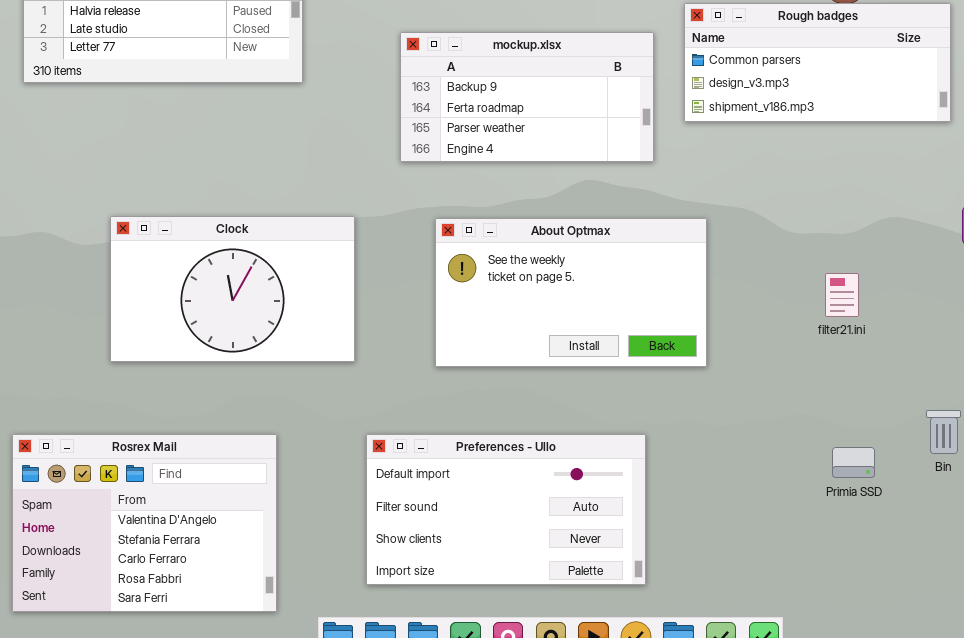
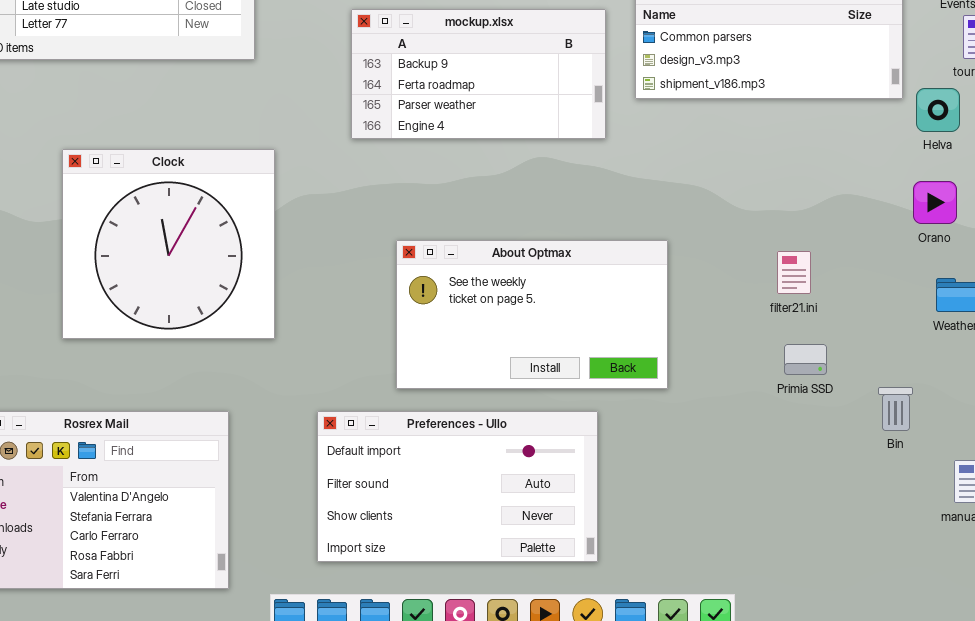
Clock: [110,216,355,362] -> [62,149,275,339], resized
About Optmax: [435,218,707,367] -> [396,240,668,389], moved
Primia SSD: [832,447,875,478] -> [784,344,827,375], moved

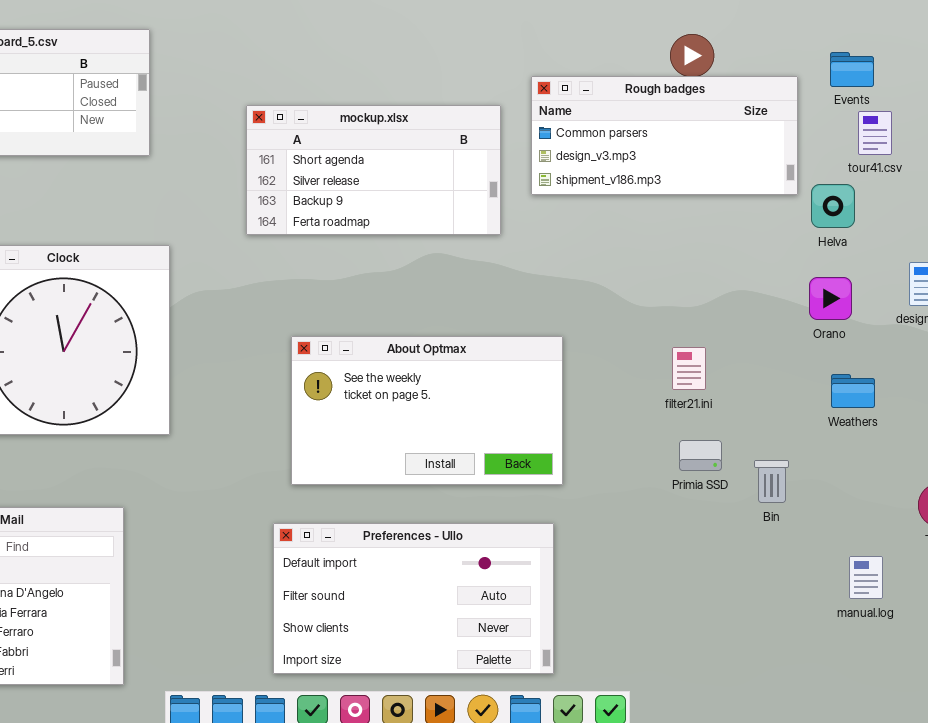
mockup.xlsx: [351,9,606,139] -> [246,105,501,235], scrolled up 2 rows
Bin: [878,387,913,431] -> [754,460,789,503], moved
Preferences - Ullo: [317,411,598,562] -> [273,523,554,674], moved

